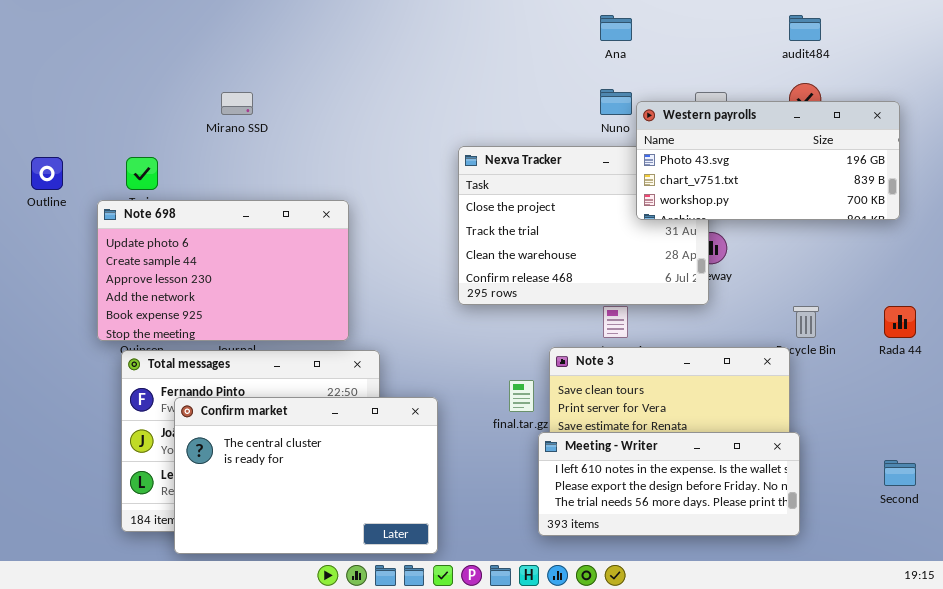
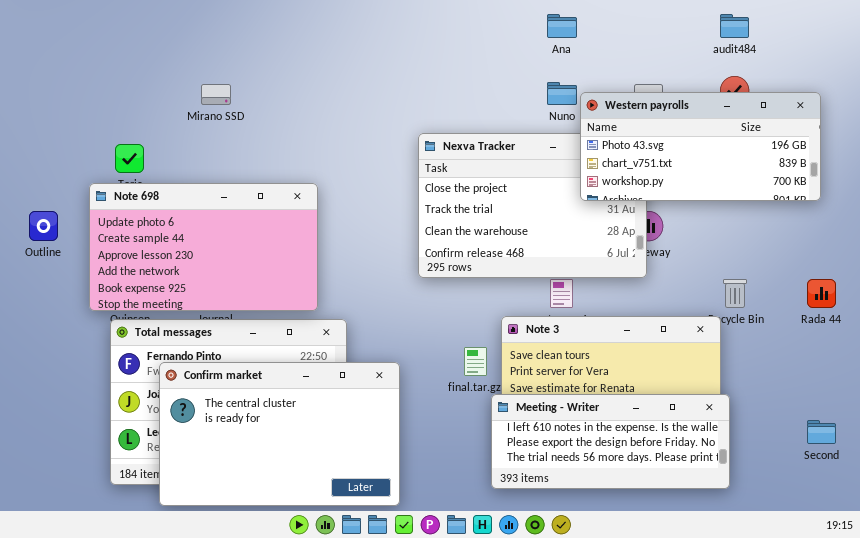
Outline: [31,157,63,190] -> [29,211,58,241], moved

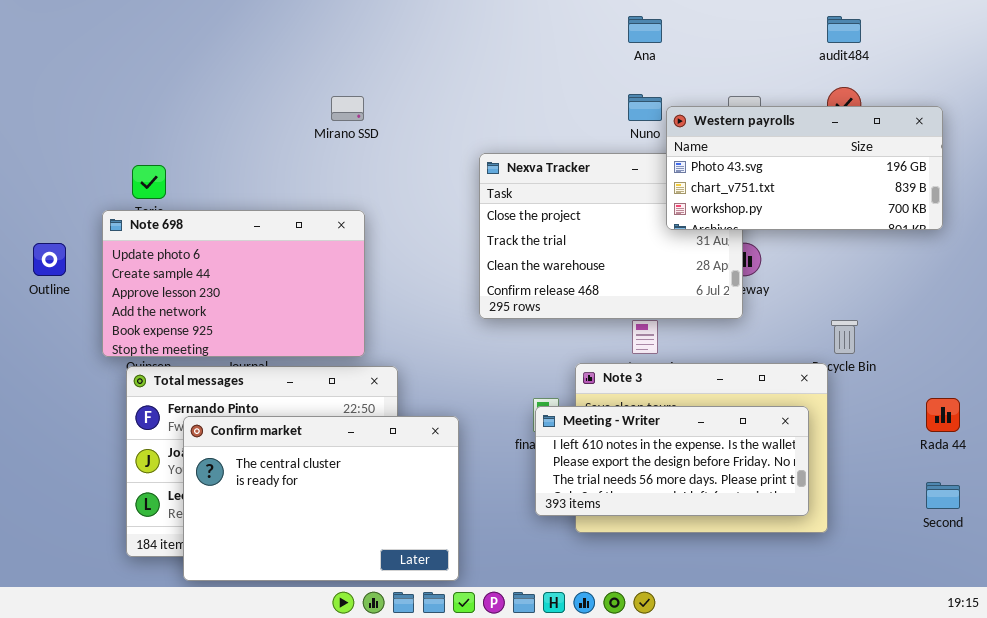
Mirano SSD: [201,84,231,105] -> [331,96,364,121], moved
Rada 44: [807,279,836,308] -> [926,398,960,432], moved
Meeting - Writer: [491,394,730,489] -> [535,406,809,516], moved

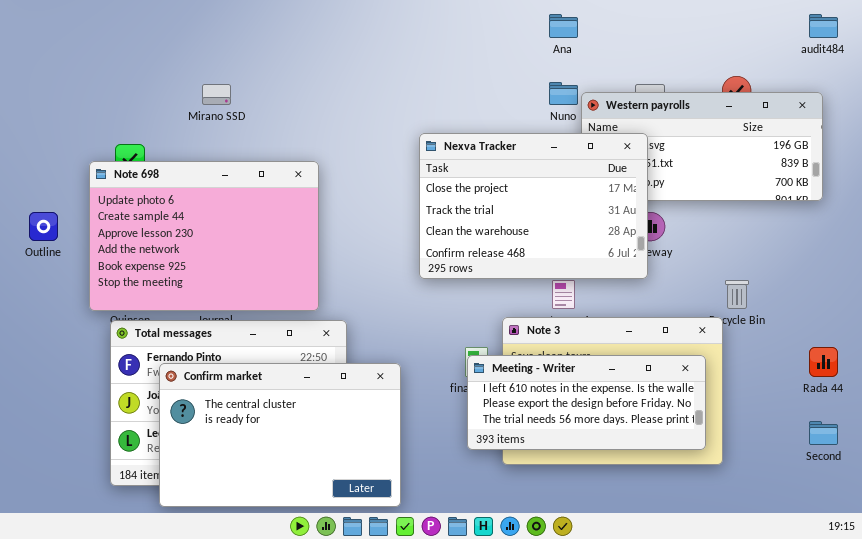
audit484: [827,16,861,43] -> [809,14,838,38], moved
Mirano SSD: [331,96,364,121] -> [202,84,231,105], moved
Nexva Tracker: [479,153,743,319] -> [419,133,648,279], raised
Note 698: [102,210,365,357] -> [89,161,319,311], resized

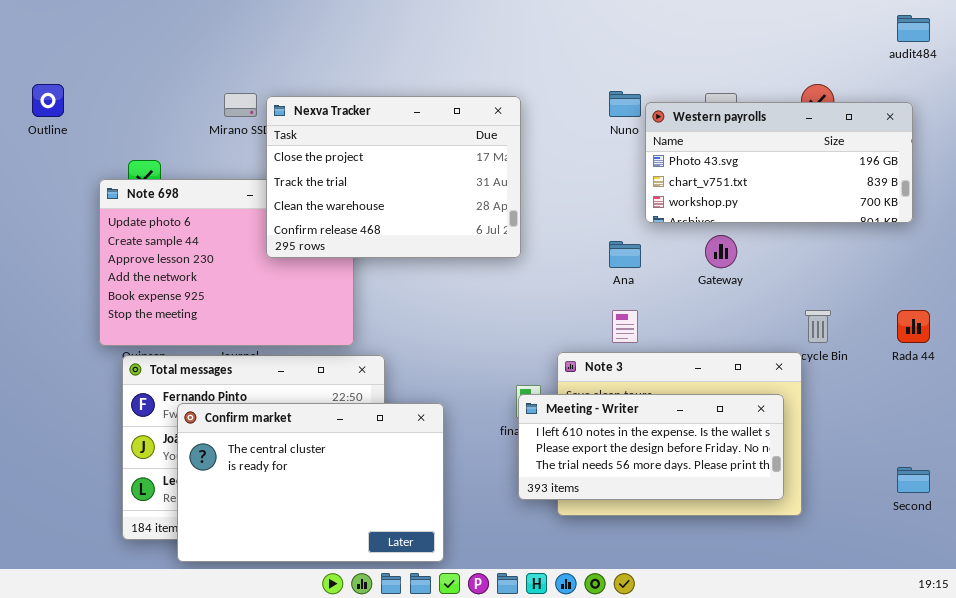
Ana: [549,14,578,38] -> [609,241,641,268], moved
Nexva Tracker: [419,133,648,279] -> [266,96,521,258], moved
Outline: [29,212,58,241] -> [32,84,64,117], moved
Rada 44: [809,347,838,377] -> [897,310,930,343], moved

